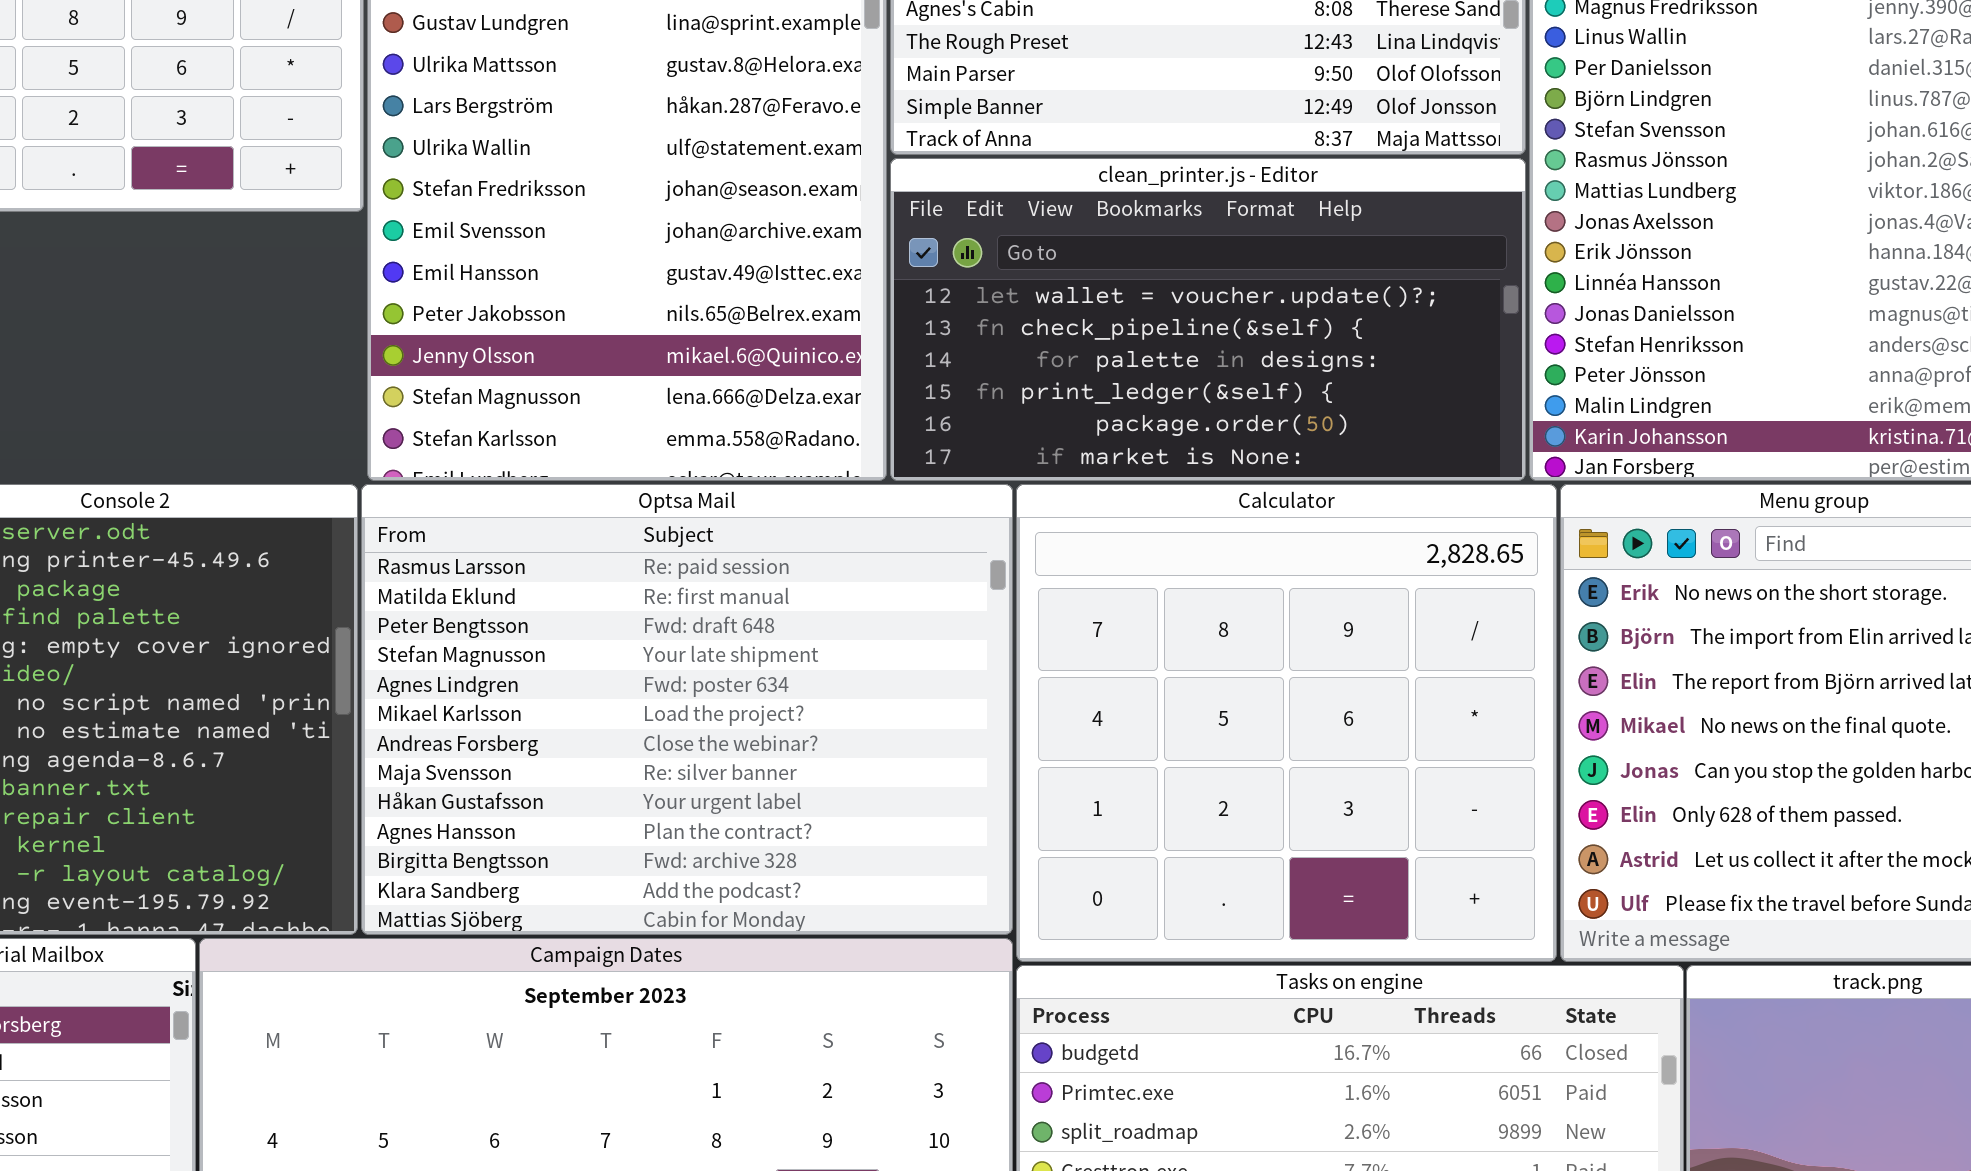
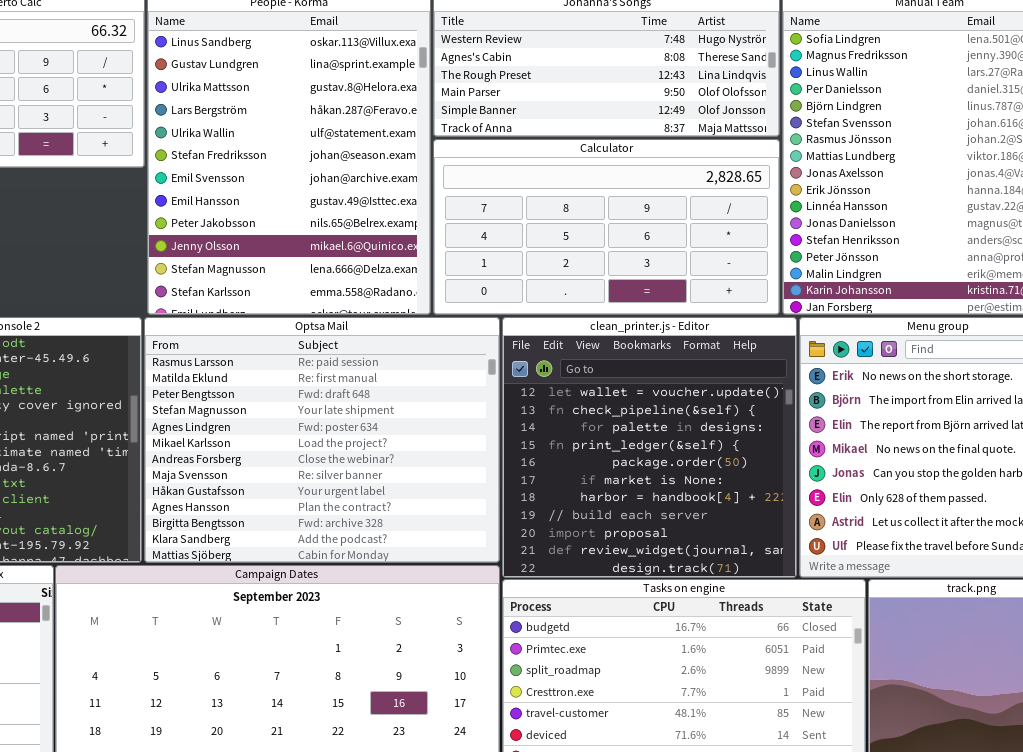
clean_printer.js - Editor: [890,158,1526,481] -> [502,317,797,578], moved, resized
Calculator: [1016,484,1557,962] -> [433,139,780,315], moved, resized

